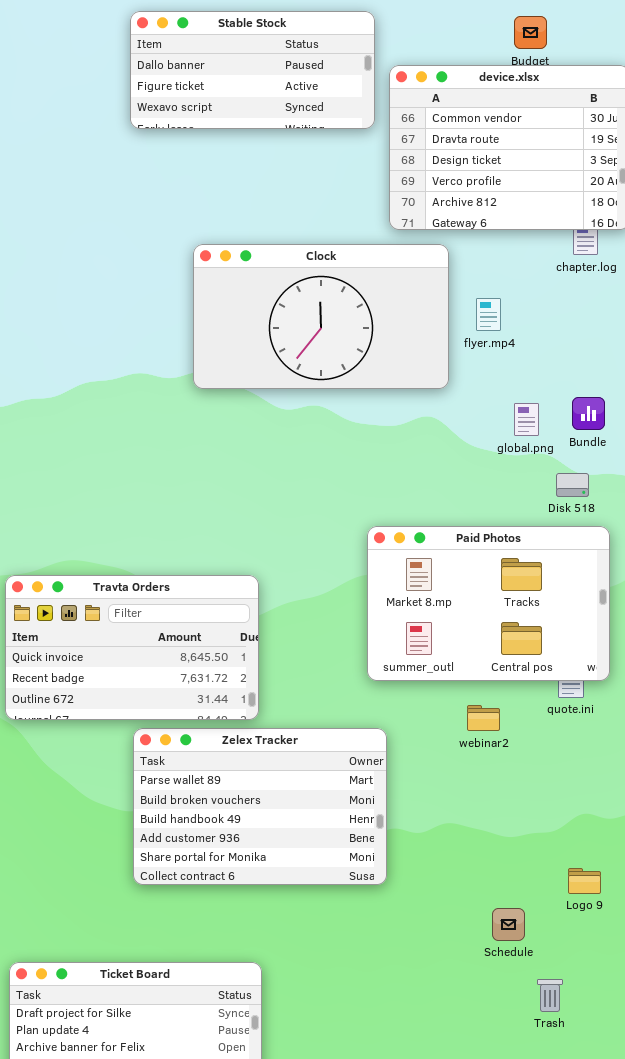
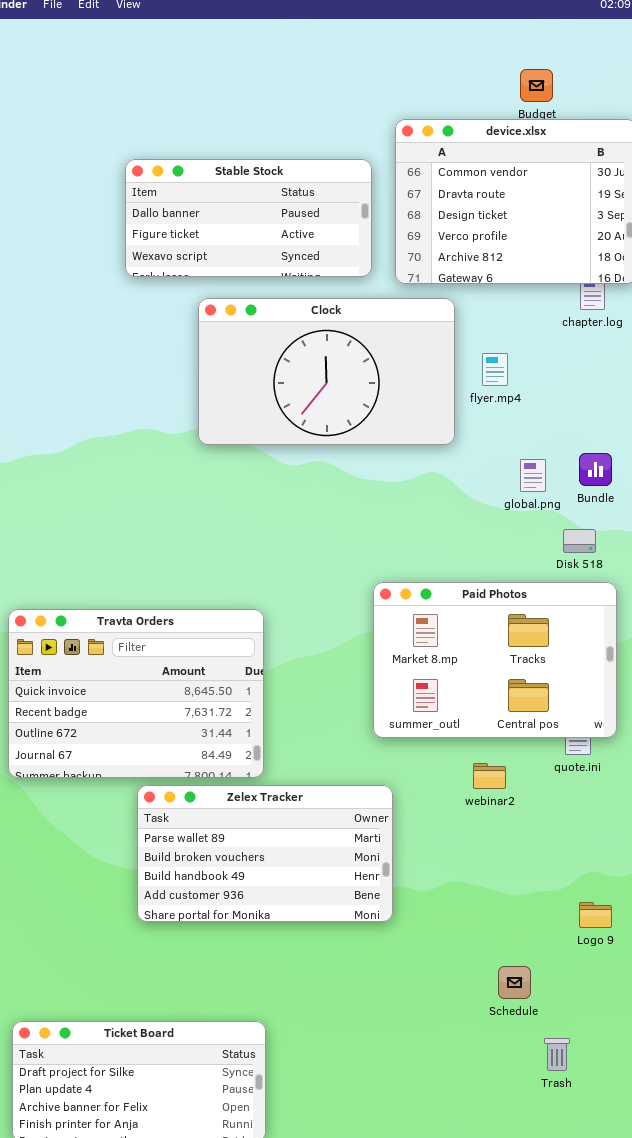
Stable Stock: [130,11,375,129] -> [125,159,372,277], moved
Travta Orders: [5,575,259,720] -> [8,609,264,778], resized
Zelex Tracker: [133,728,387,885] -> [137,785,393,922], resized
Logo 9: [568,868,601,894] -> [579,902,612,928], moved

